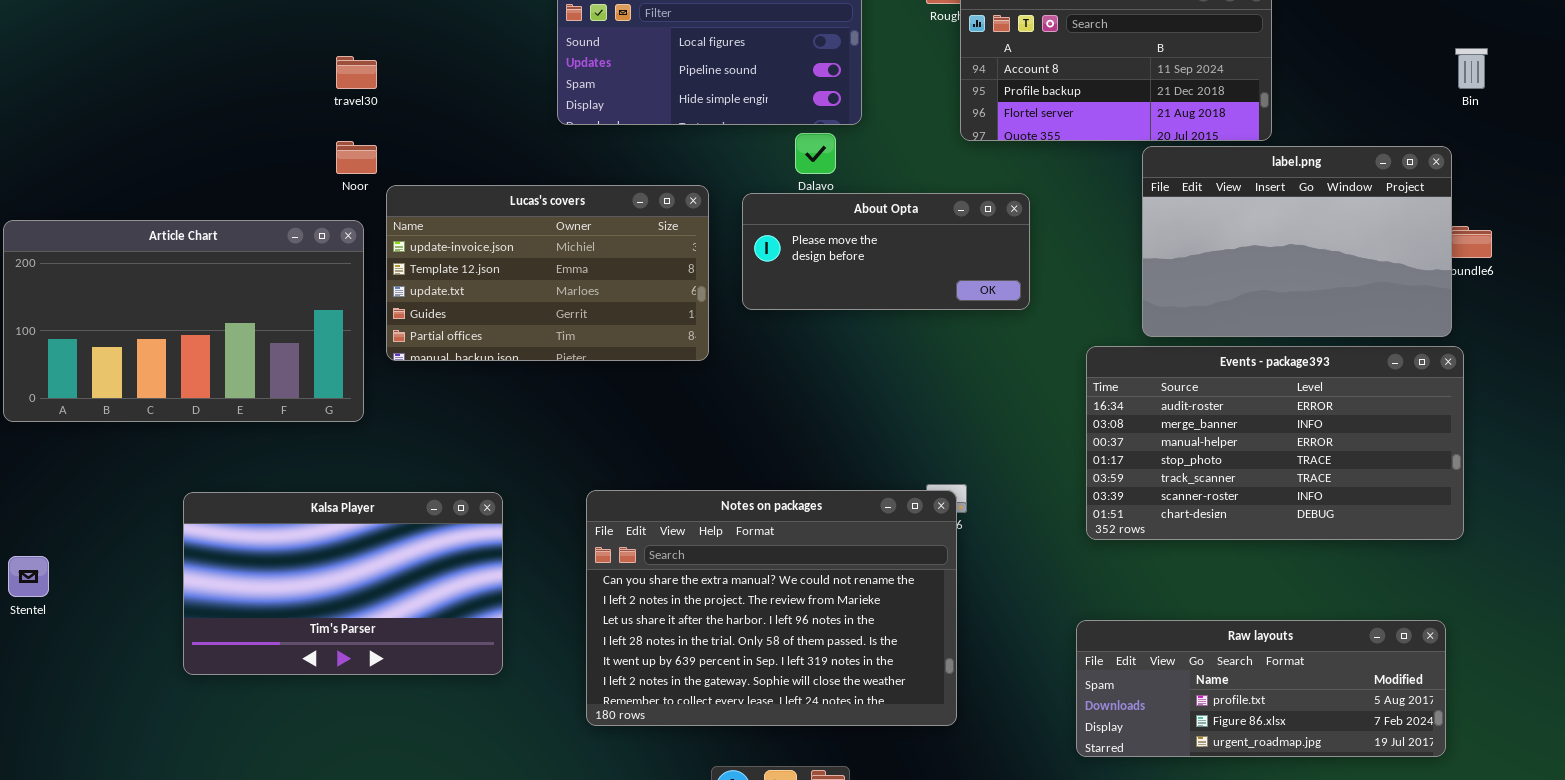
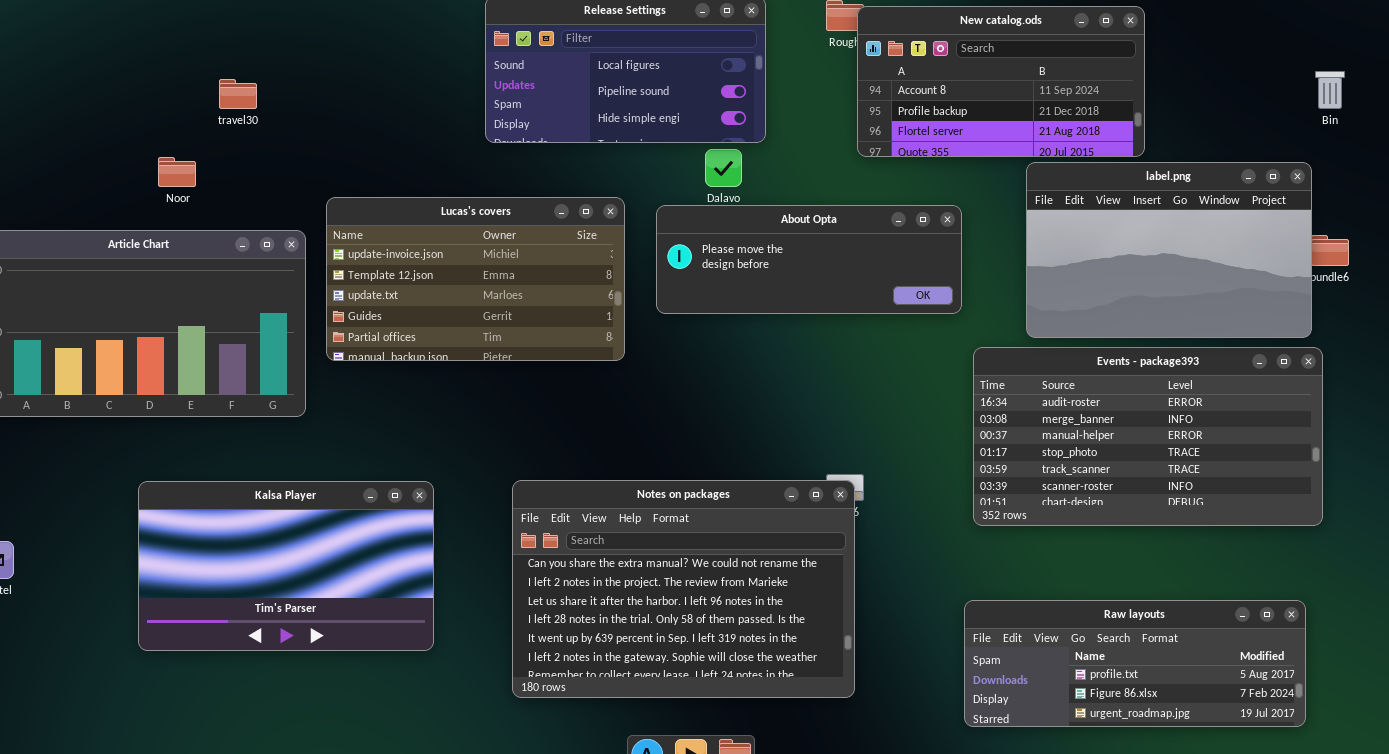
travel30: [336,56,377,89] -> [219,79,257,109], moved
Noor: [336,141,377,174] -> [158,157,196,187], moved
About Opta: [742,193,1030,310] -> [656,205,962,314], resized

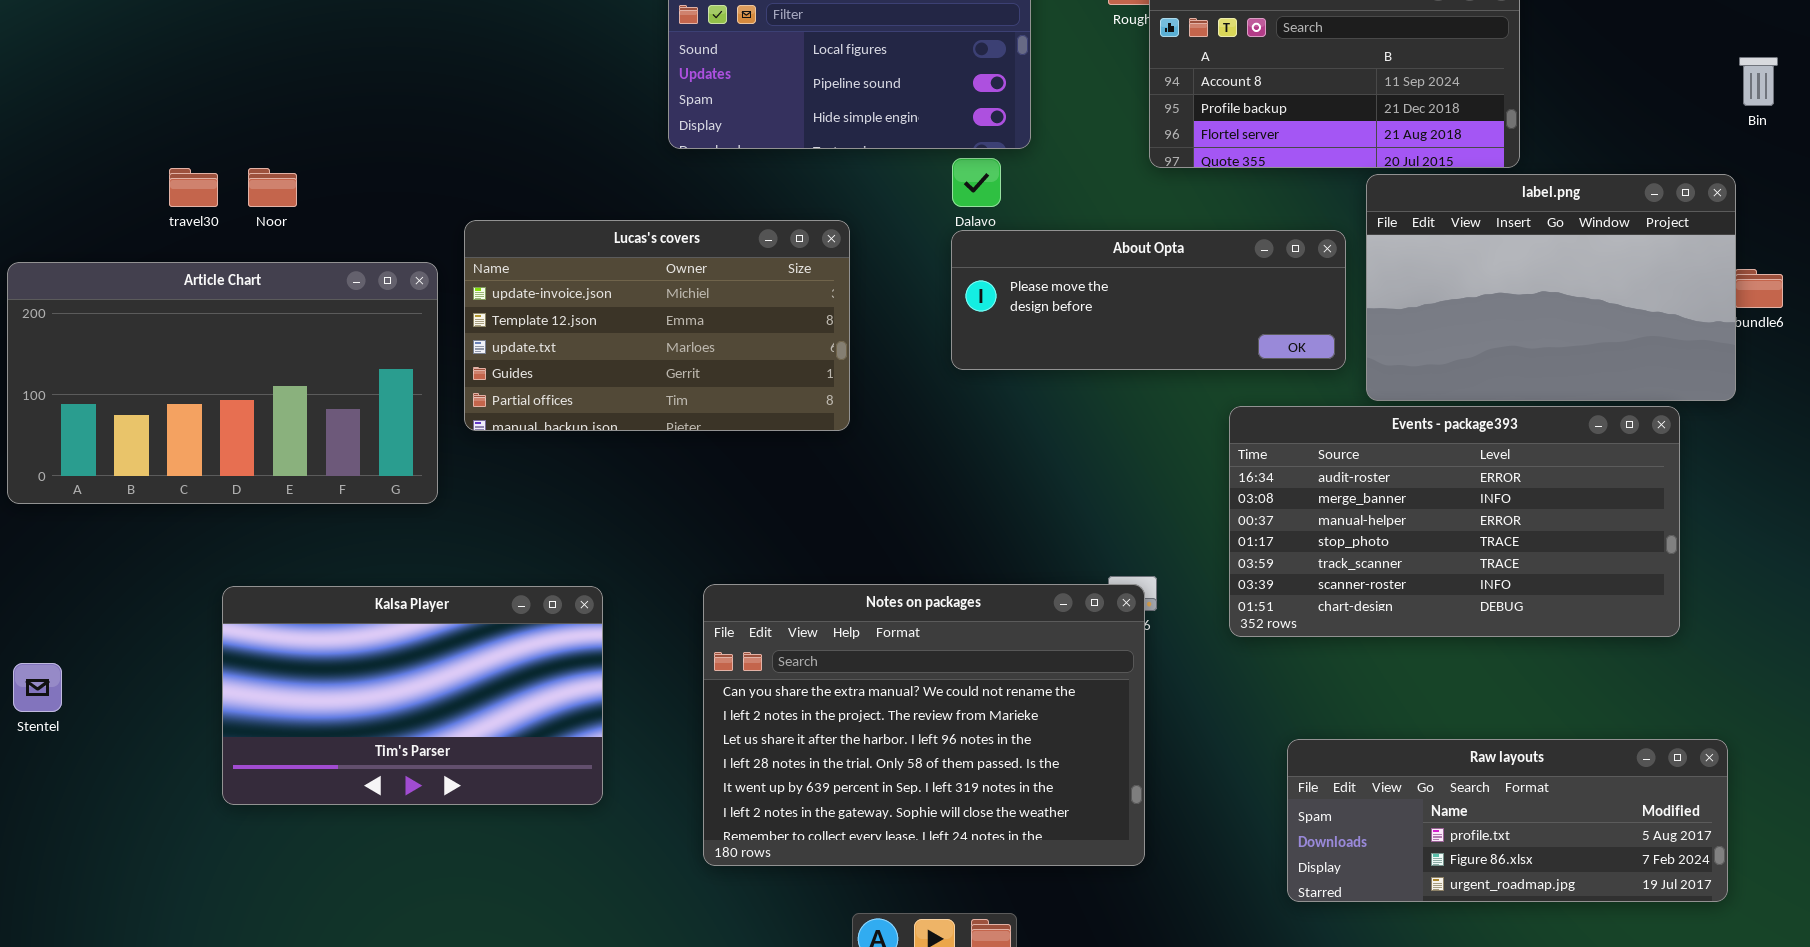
travel30: [219,79,257,109] -> [169,168,218,207], moved
About Opta: [656,205,962,314] -> [951,230,1346,370], moved
Events - package393: [973,347,1323,526] -> [1229,406,1680,637], moved

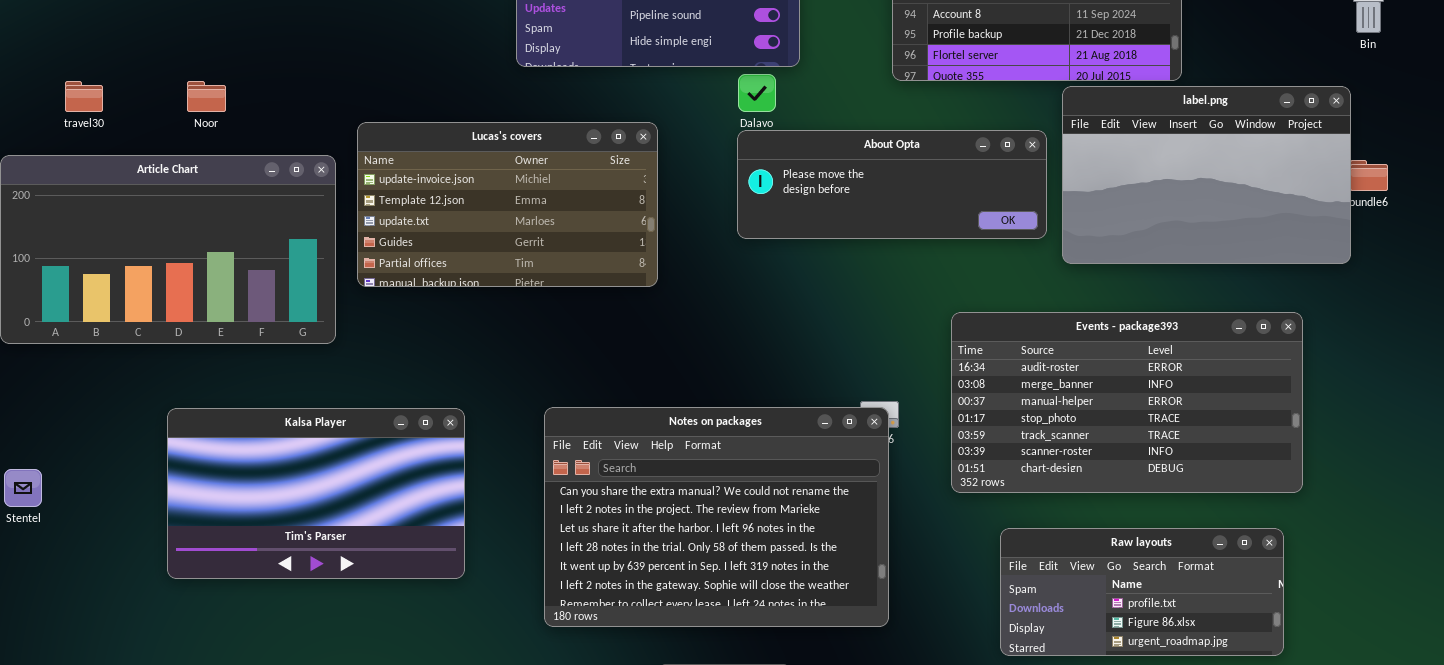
travel30: [169,168,218,207] -> [65,81,103,112], moved
Events - package393: [1229,406,1680,637] -> [951,312,1303,493], moved
Raw layouts: [1287,739,1728,902] -> [1000,528,1284,656], resized

